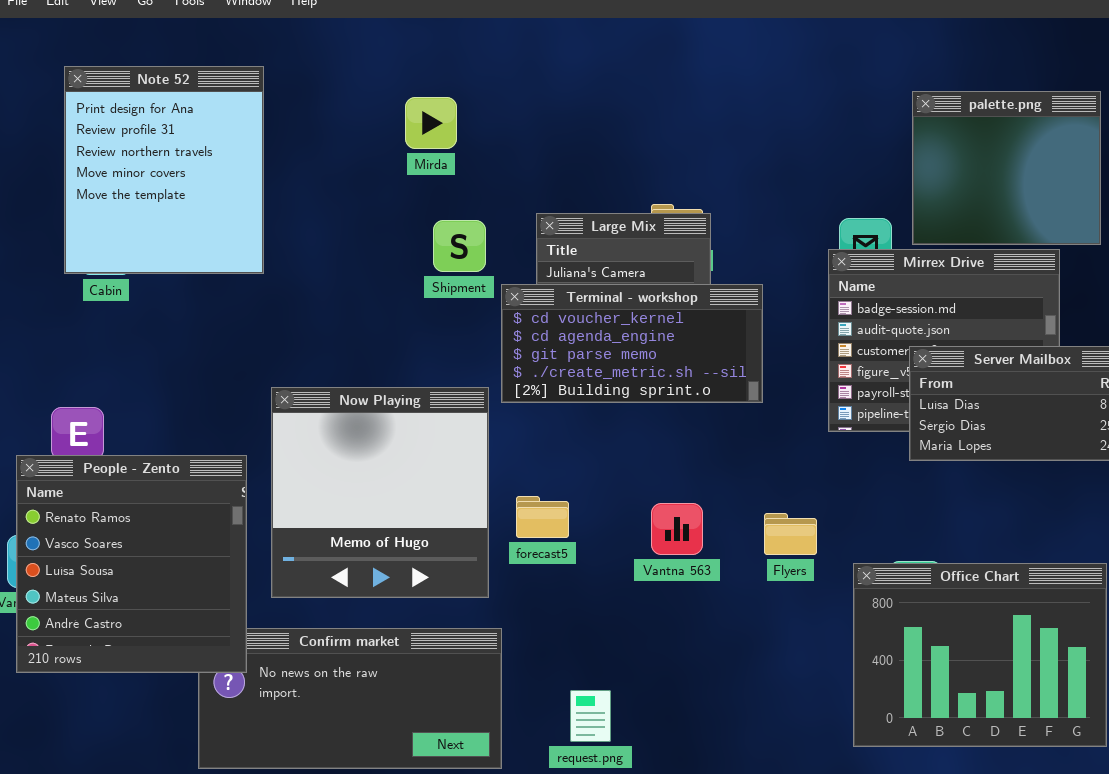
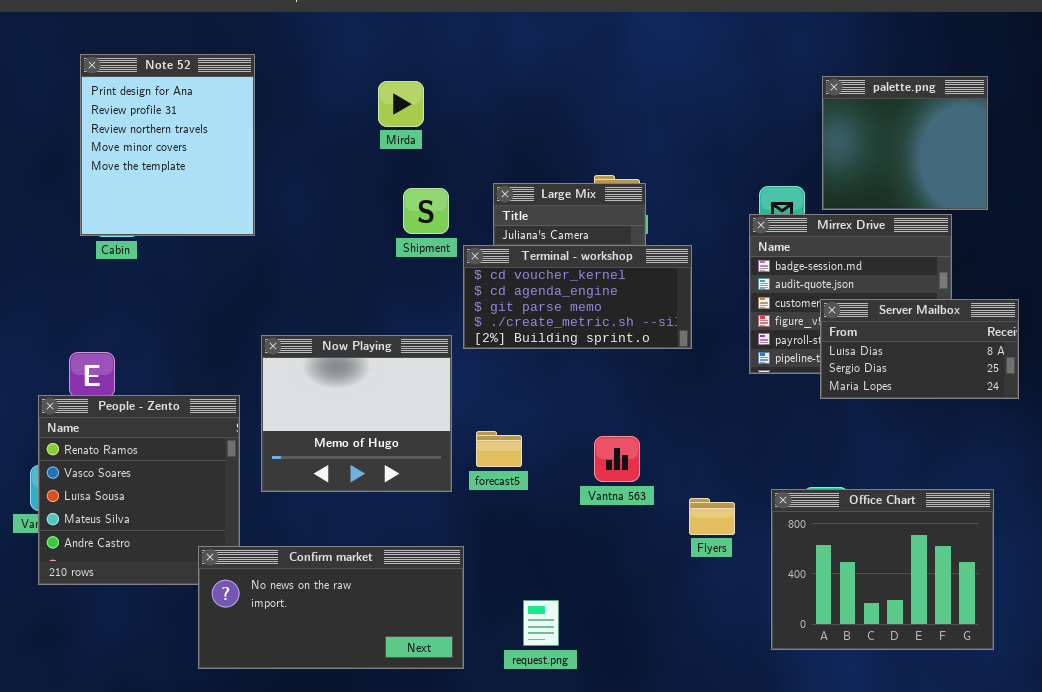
Now Playing: [271,387,489,598] -> [261,335,452,492], resized
Flyers: [764,513,817,555] -> [689,498,735,535], moved
Confirm market: [198,628,502,769] -> [198,546,464,669], raised

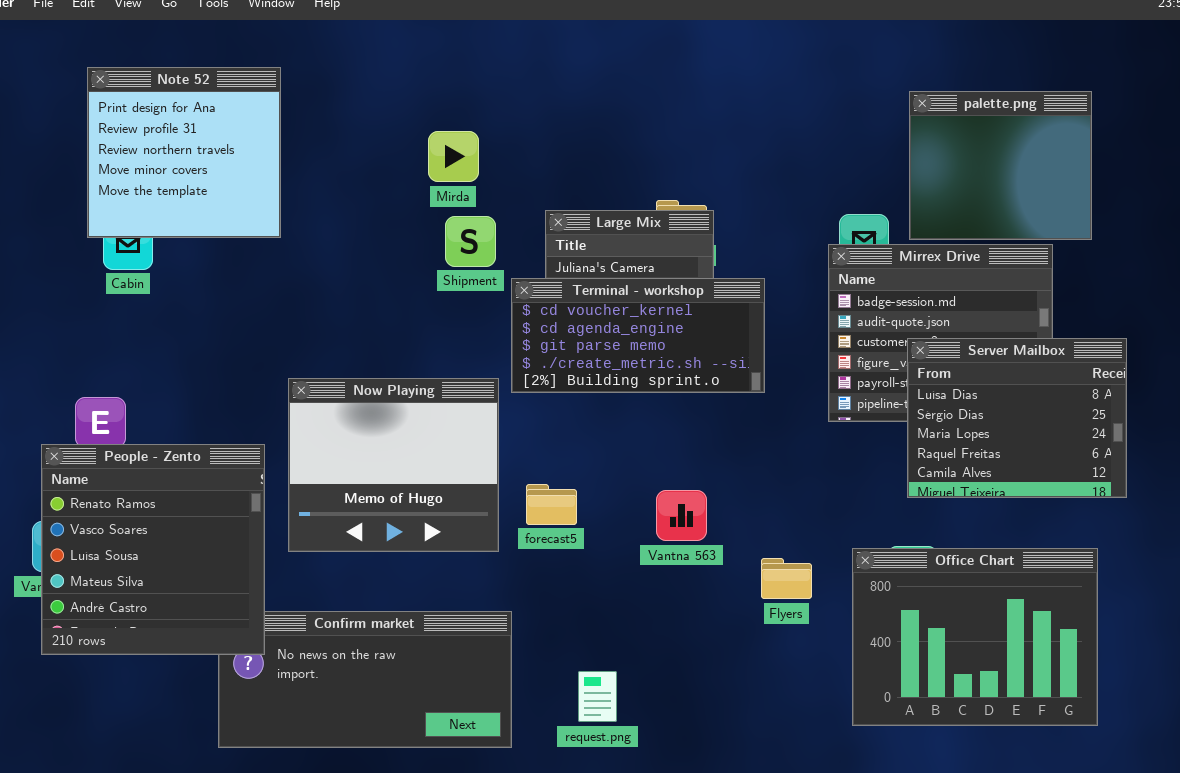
Note 52: [80,54,255,236] -> [87,67,281,238], resized
Mirda: [378,81,424,127] -> [428,131,479,182], moved
Server Mailbox: [820,299,1019,399] -> [907,338,1127,498], resized
People - Zento: [38,395,240,585] -> [41,444,265,655], raised

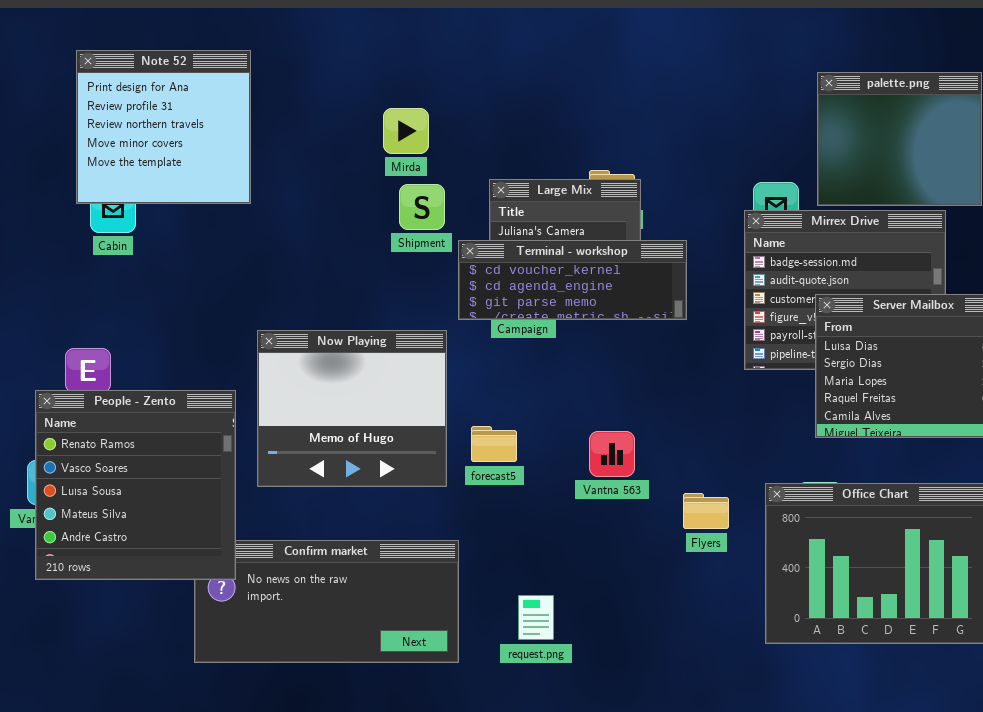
Terminal - workshop: [511,278,765,393] -> [458,240,687,320], resized

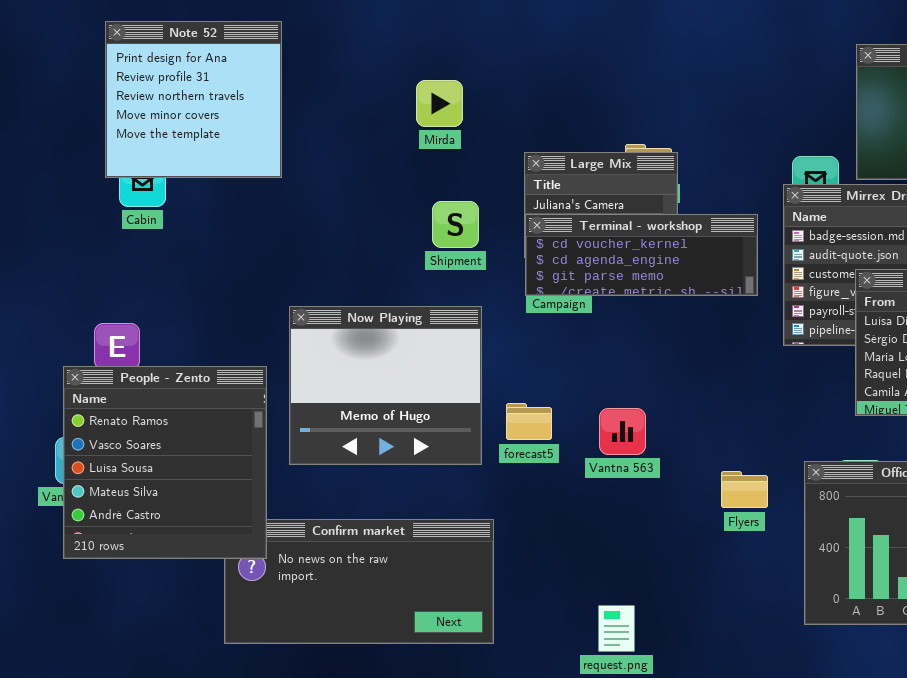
Shipment: [399,184,445,230] -> [432,201,479,248], moved
Terminal - workshop: [458,240,687,320] -> [525,214,758,296], moved
Vantna 563: [589,431,635,477] -> [599,408,646,455], moved
request.png: [518,595,554,640] -> [598,605,635,652], moved

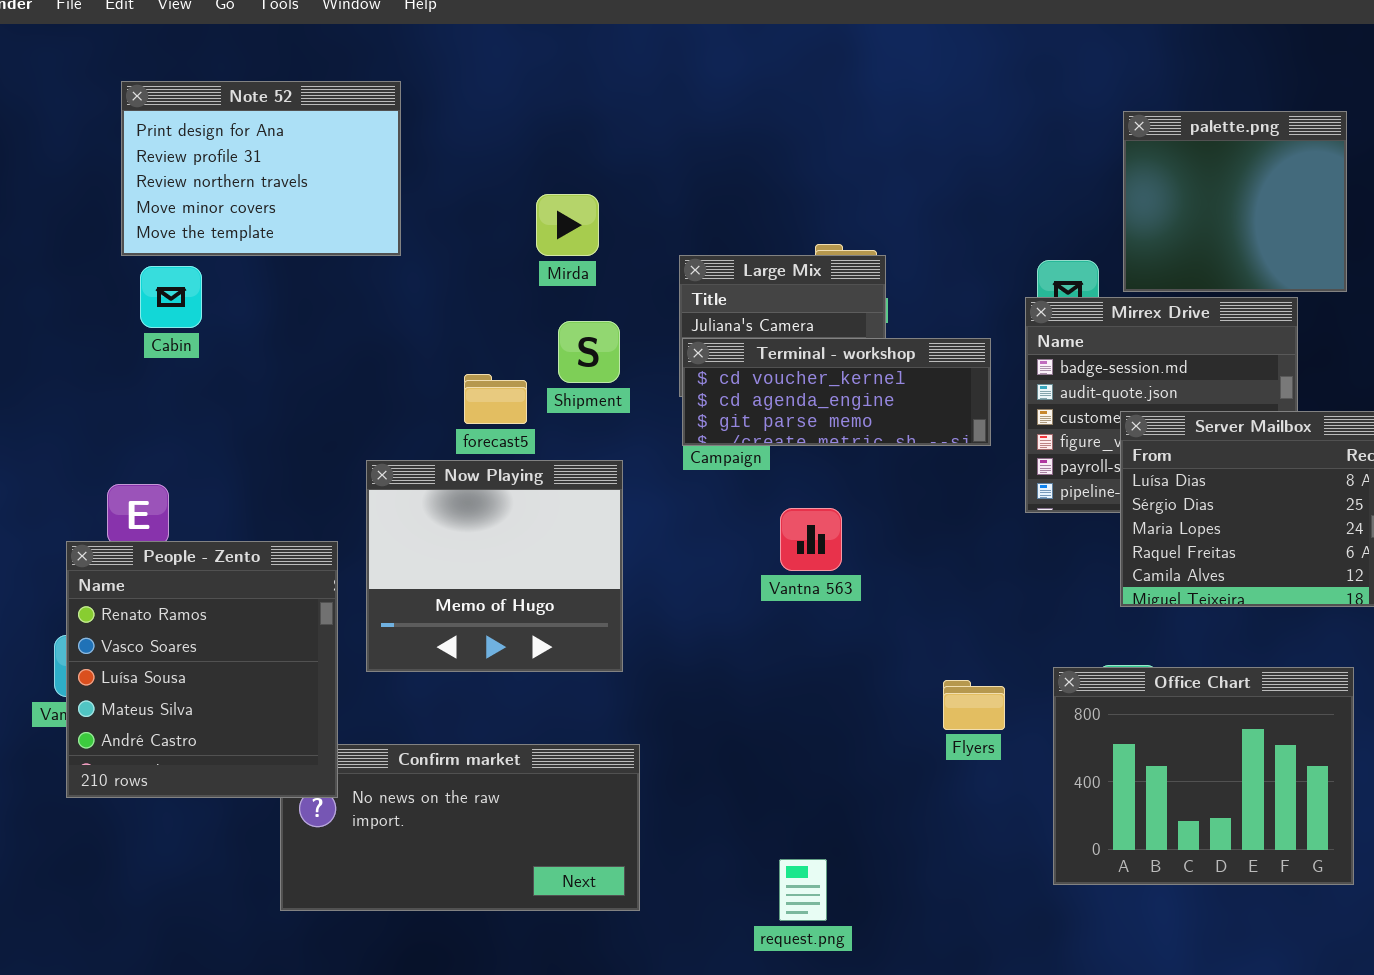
Note 52: [105,21,282,178] -> [121,81,401,256], resized
Mirda: [416,80,463,127] -> [536,194,599,256], moved
forecast5: [506,403,552,440] -> [464,374,527,424], moved
Vantna 563: [599,408,646,455] -> [780,508,842,571], moved

